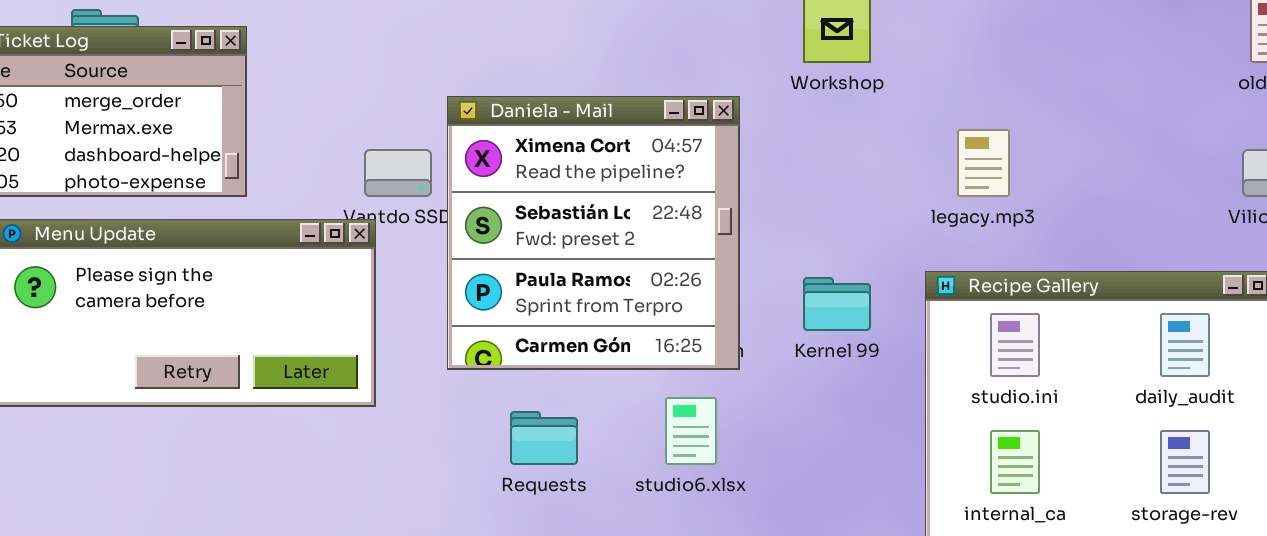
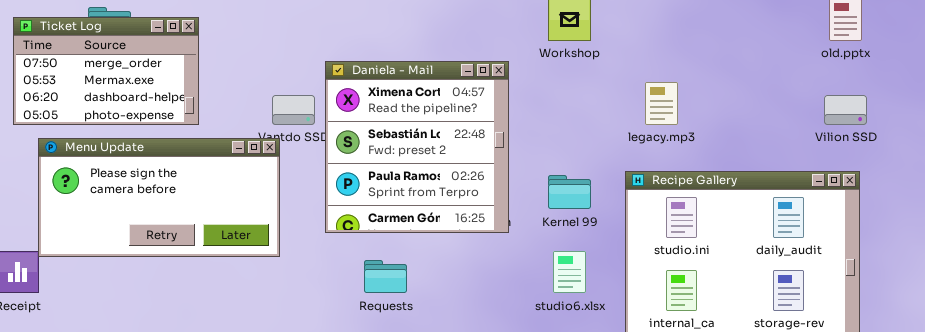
studio6.xlsx: [665,397,717,465] -> [553,251,586,293], moved

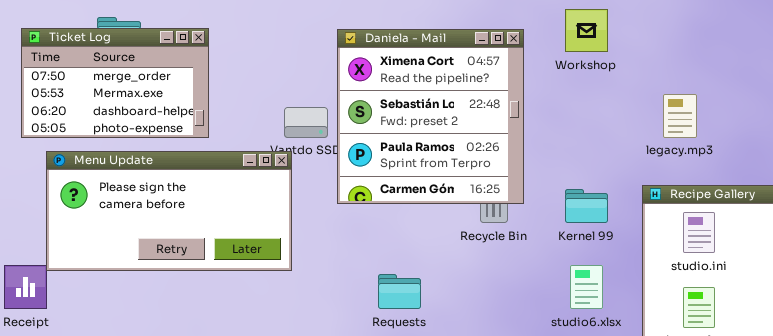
Daniela - Mail: [325,61,509,233] -> [337,29,524,204], moved

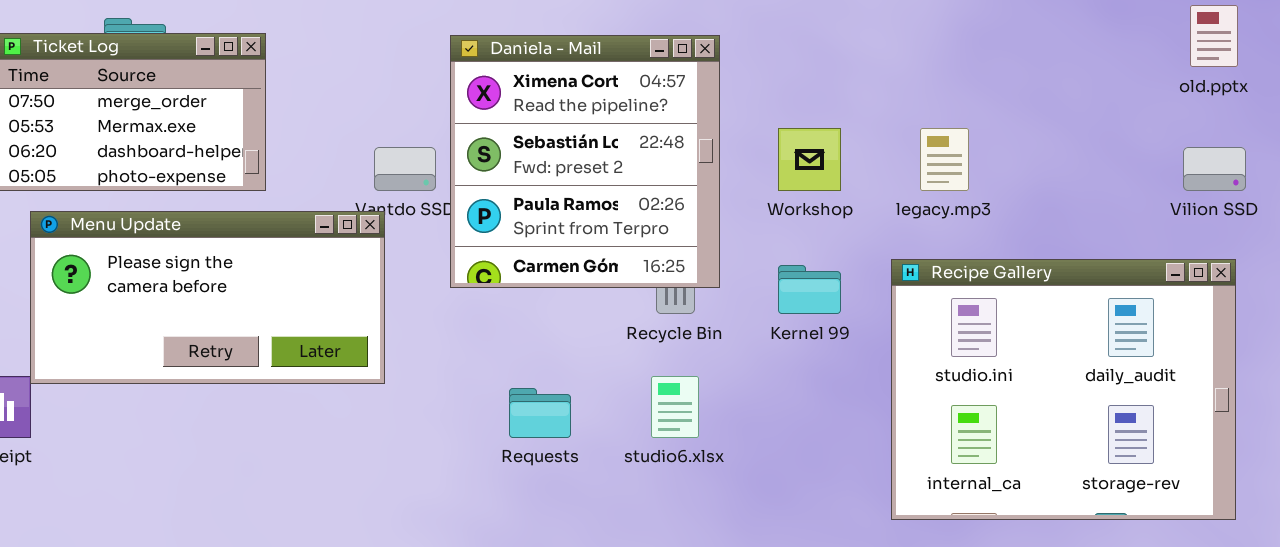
Workshop: [565,9,608,52] -> [778,128,841,191], moved
studio6.xlsx: [570,265,603,309] -> [651,376,699,438], moved

